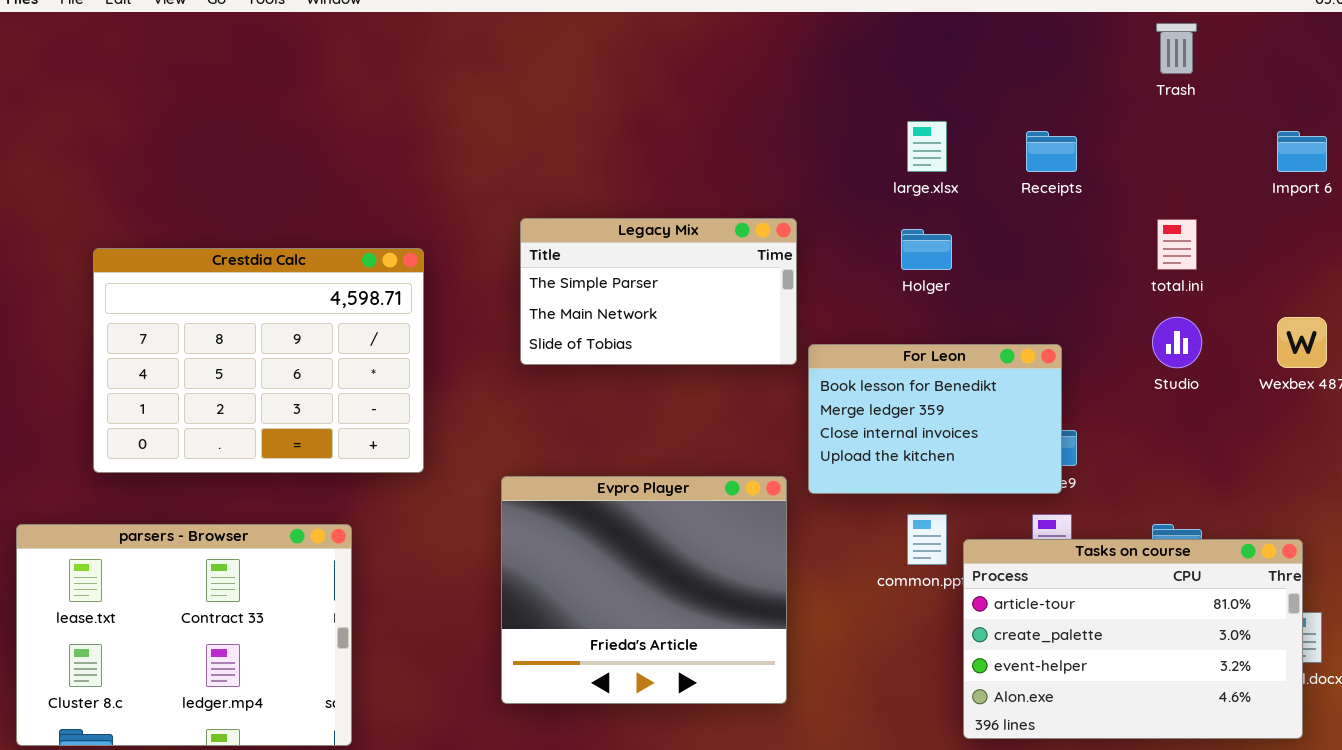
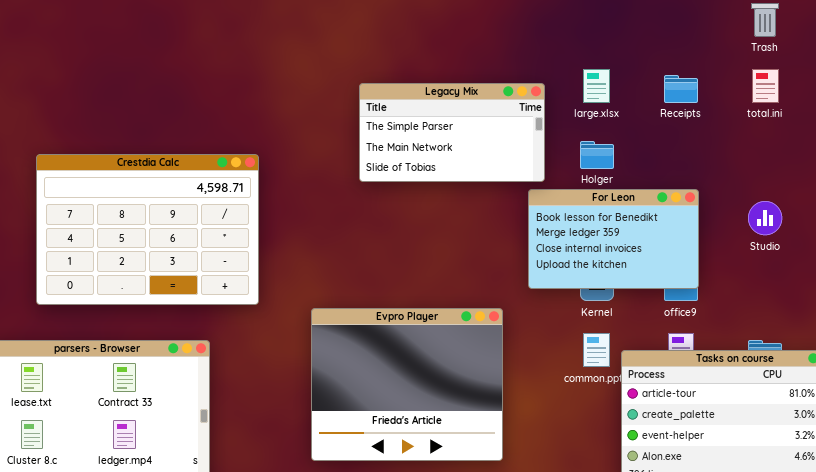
Legacy Mix: [520,218,797,365] -> [359,83,545,182], moved
total.ini: [1157,219,1197,270] -> [752,69,779,103], moved
For Leon: [808,344,1062,494] -> [528,189,699,289], moved

